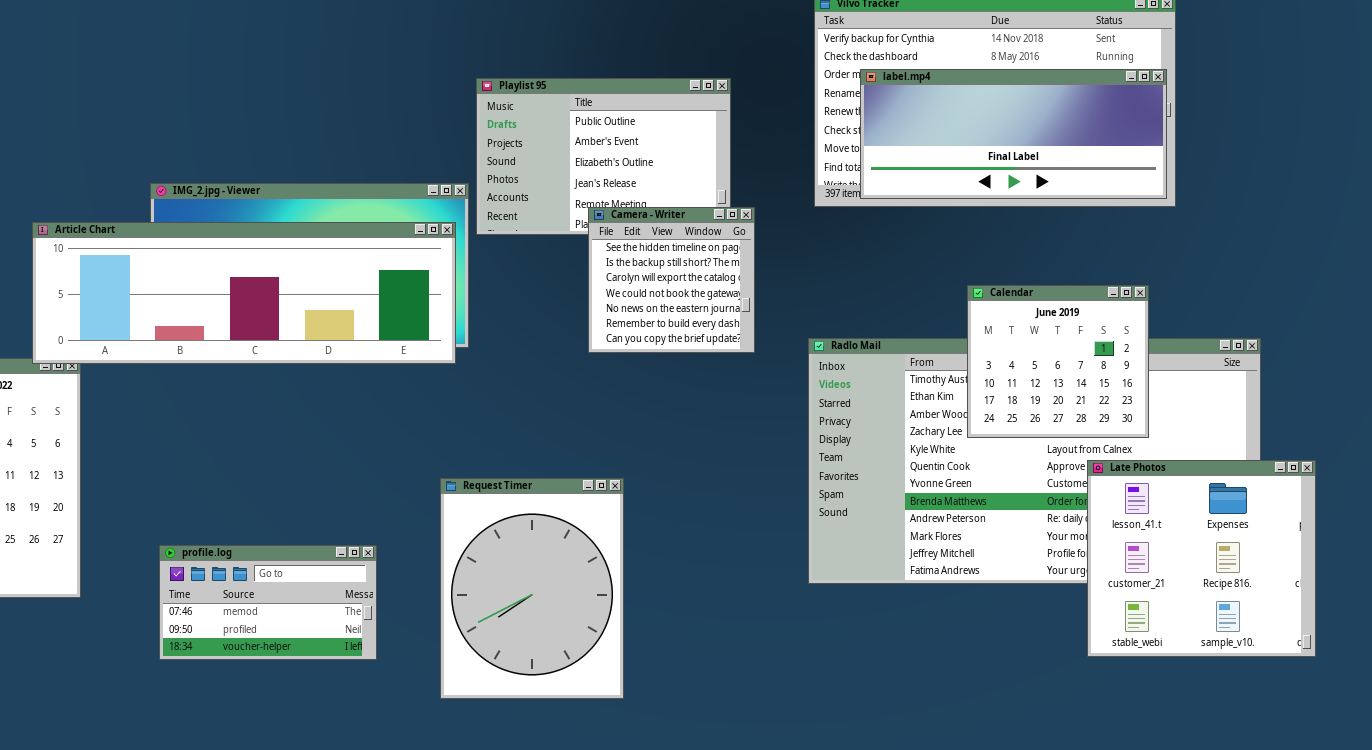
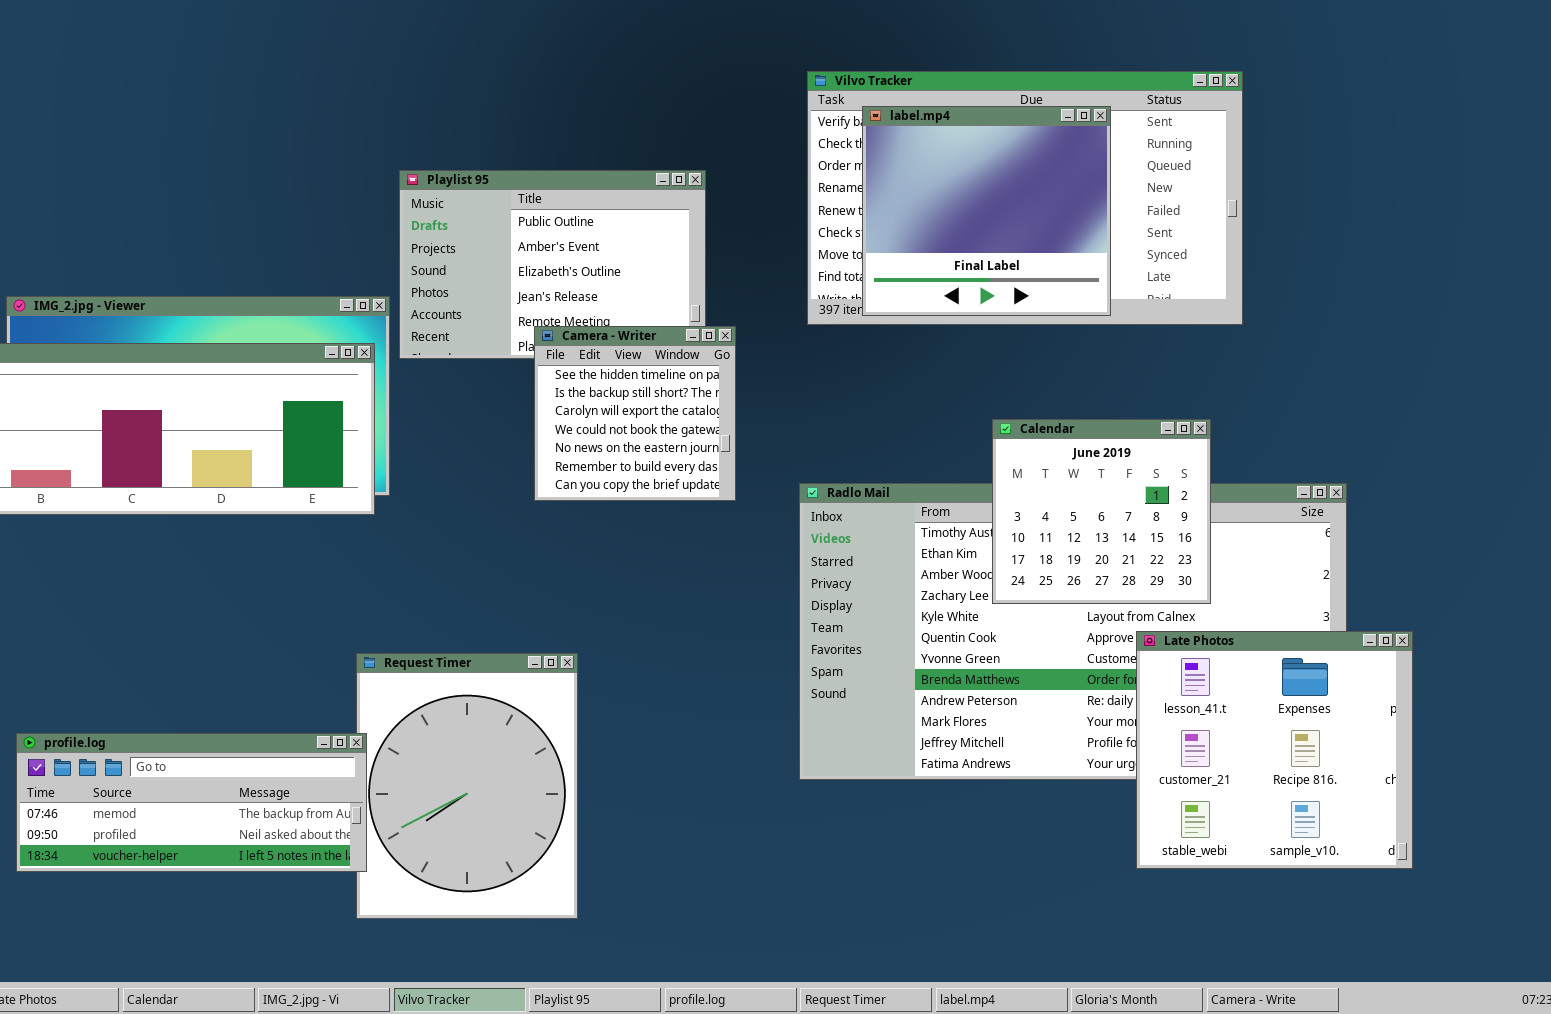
label.mp4: [860,69,1167,199] -> [862,106,1111,316], resized
profile.log: [159,545,377,660] -> [16,733,367,872], resized

